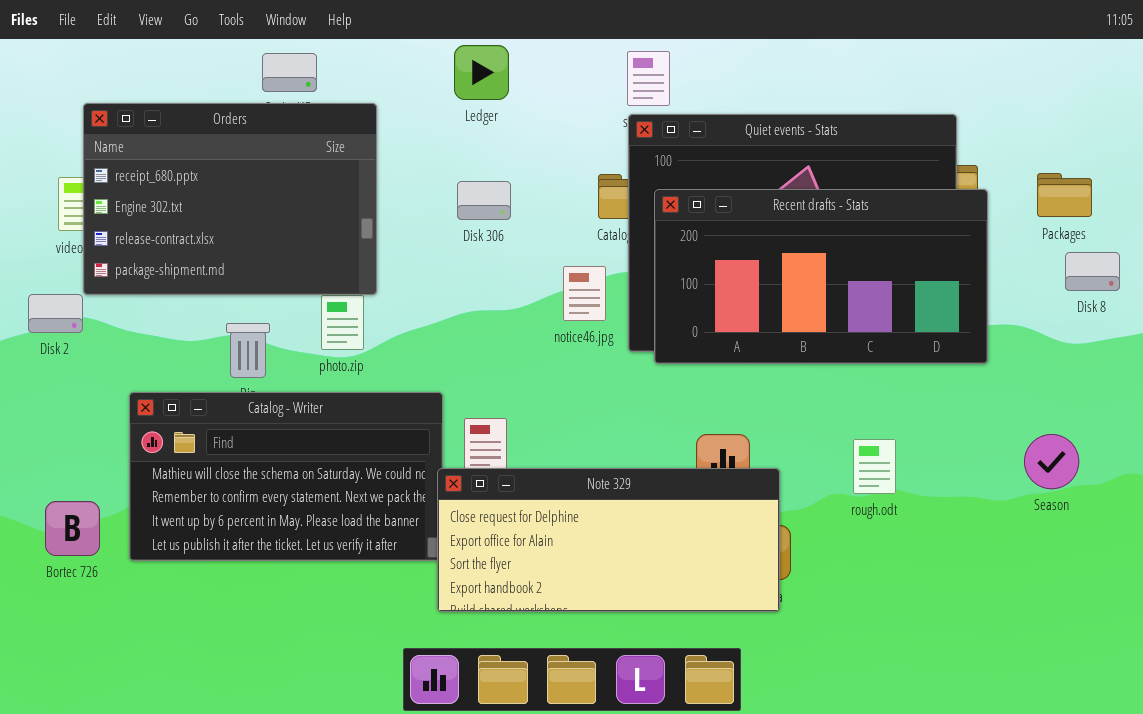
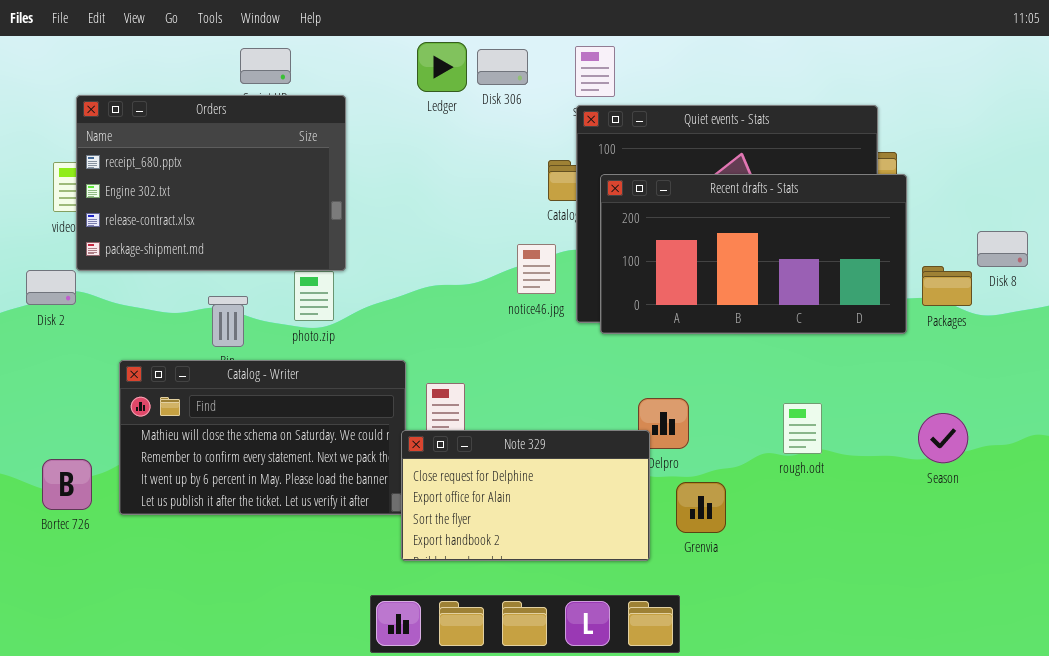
Packages: [1037,173,1092,217] -> [922,266,972,306], moved
Disk 306: [457,181,511,220] -> [477,49,528,85], moved
Season: [1024,434,1079,489] -> [918,413,968,463], moved
Note 329: [437,468,780,612] -> [401,430,650,561], resized

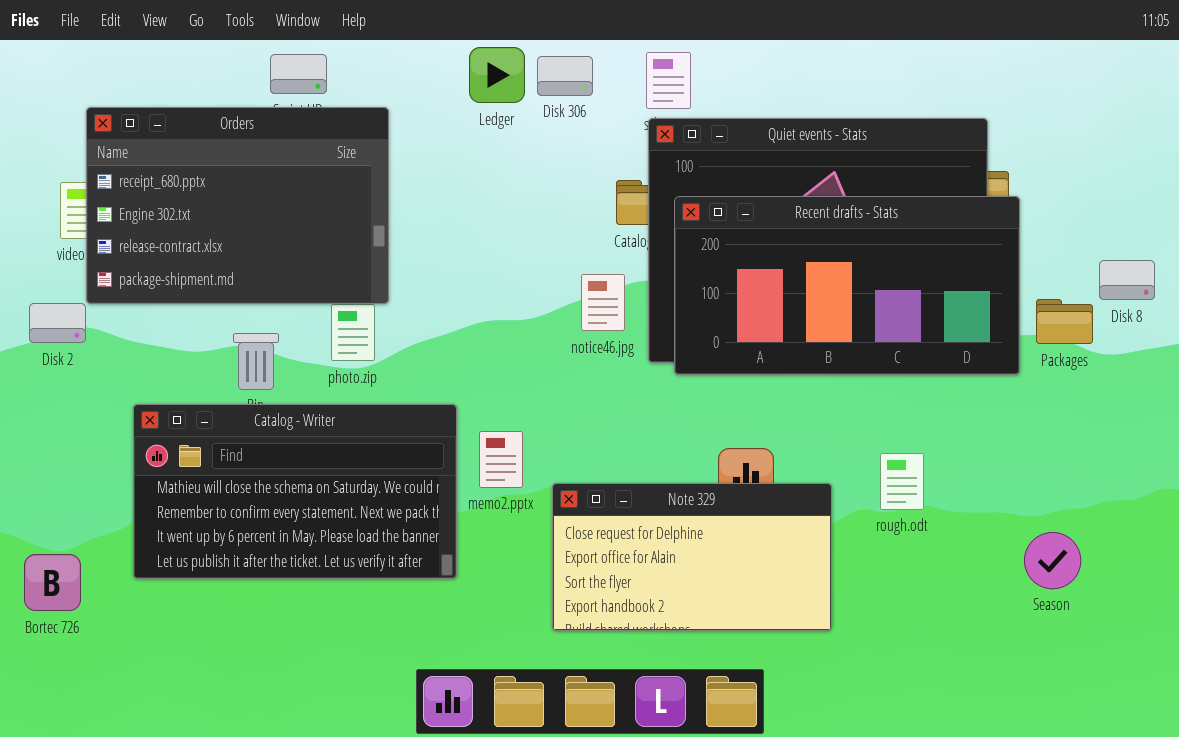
Season: [918,413,968,463] -> [1024,532,1081,589], moved
Note 329: [401,430,650,561] -> [552,483,832,631], moved
Bortec 726: [42,459,92,510] -> [24,554,81,611], moved

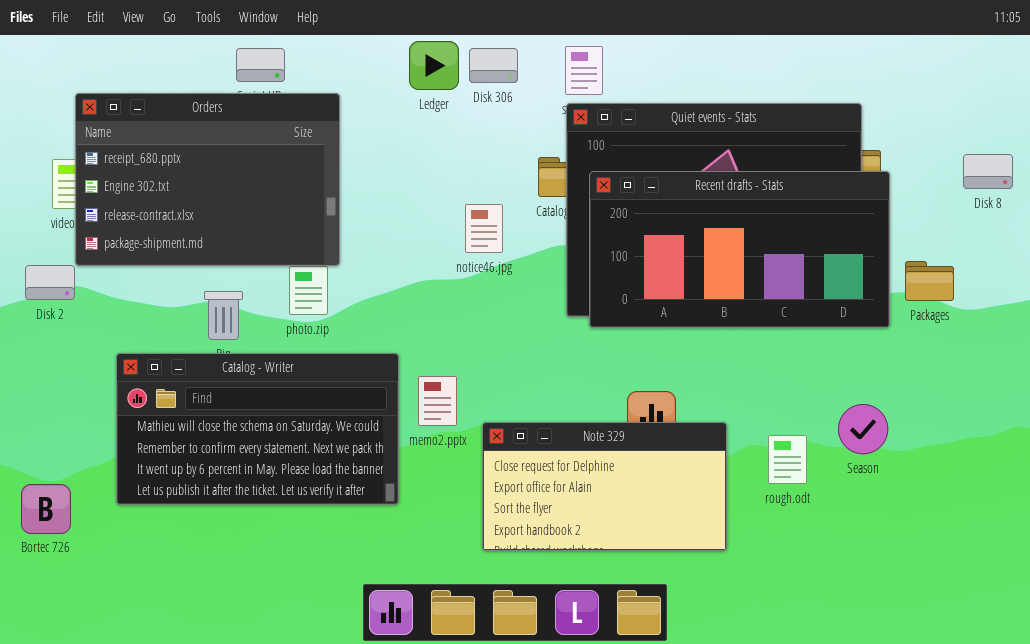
Disk 8: [1099,260,1155,300] -> [963,154,1013,189], moved
notice46.jpg: [581,274,625,331] -> [465,204,503,253], moved
rough.odt: [880,453,924,510] -> [768,435,807,484], moved
Season: [1024,532,1081,589] -> [838,404,888,454], moved

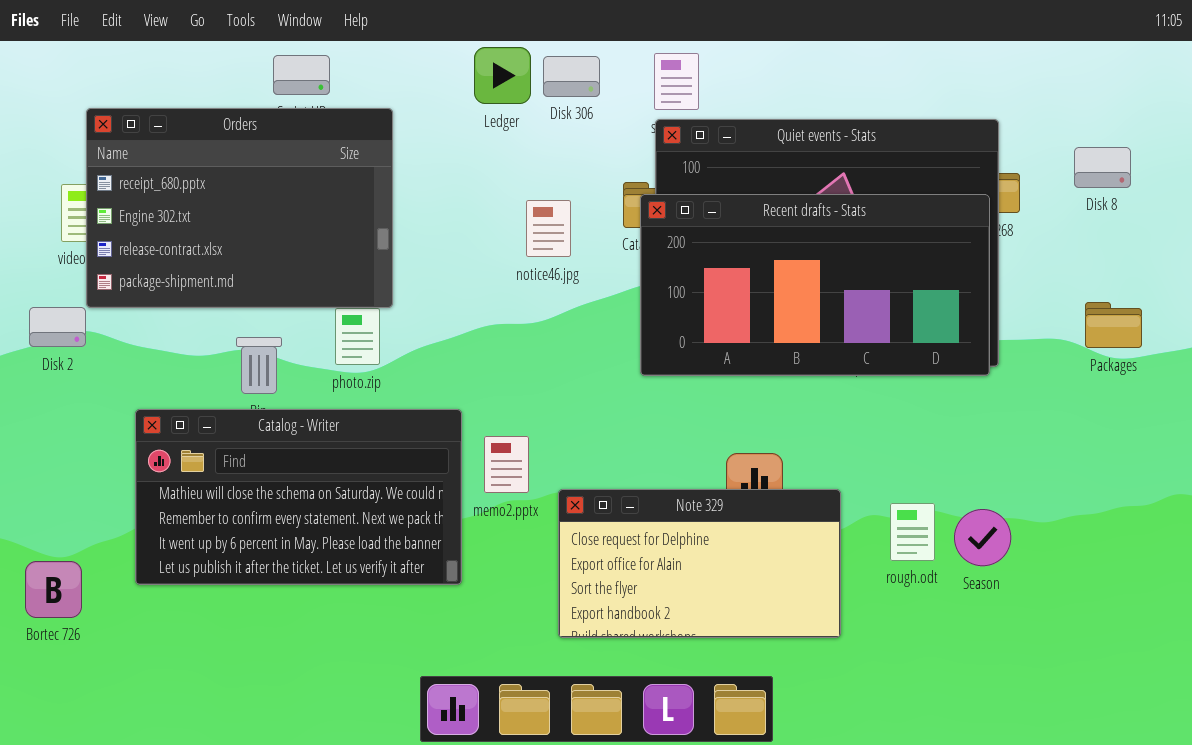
Disk 8: [963,154,1013,189] -> [1074,147,1131,188], moved
Recent drafts - Stats: [589,171,890,328] -> [640,194,990,376], moved
notice46.jpg: [465,204,503,253] -> [526,200,571,257], moved
Packages: [905,261,954,301] -> [1085,302,1142,348], moved
Season: [838,404,888,454] -> [954,509,1011,566], moved

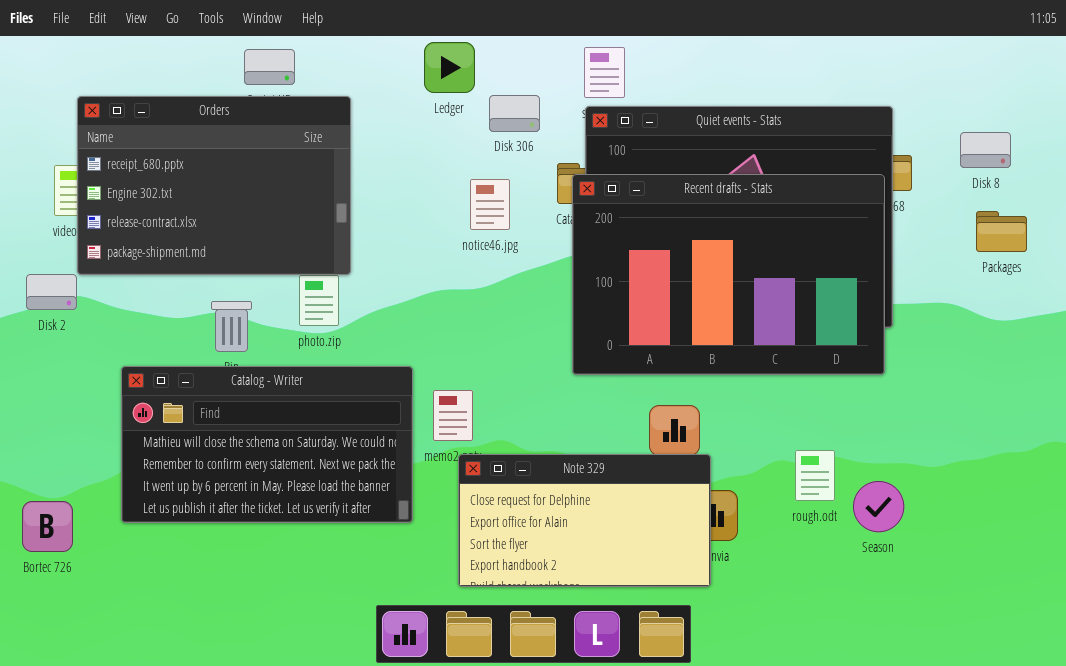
Disk 306: [543,56,600,97] -> [489,95,540,132], moved
Recent drafts - Stats: [640,194,990,376] -> [572,174,885,375], resized
Packages: [1085,302,1142,348] -> [976,211,1027,252], moved
Note 329: [558,489,841,638] -> [458,454,711,587], moved
Season: [954,509,1011,566] -> [853,481,904,532], moved

